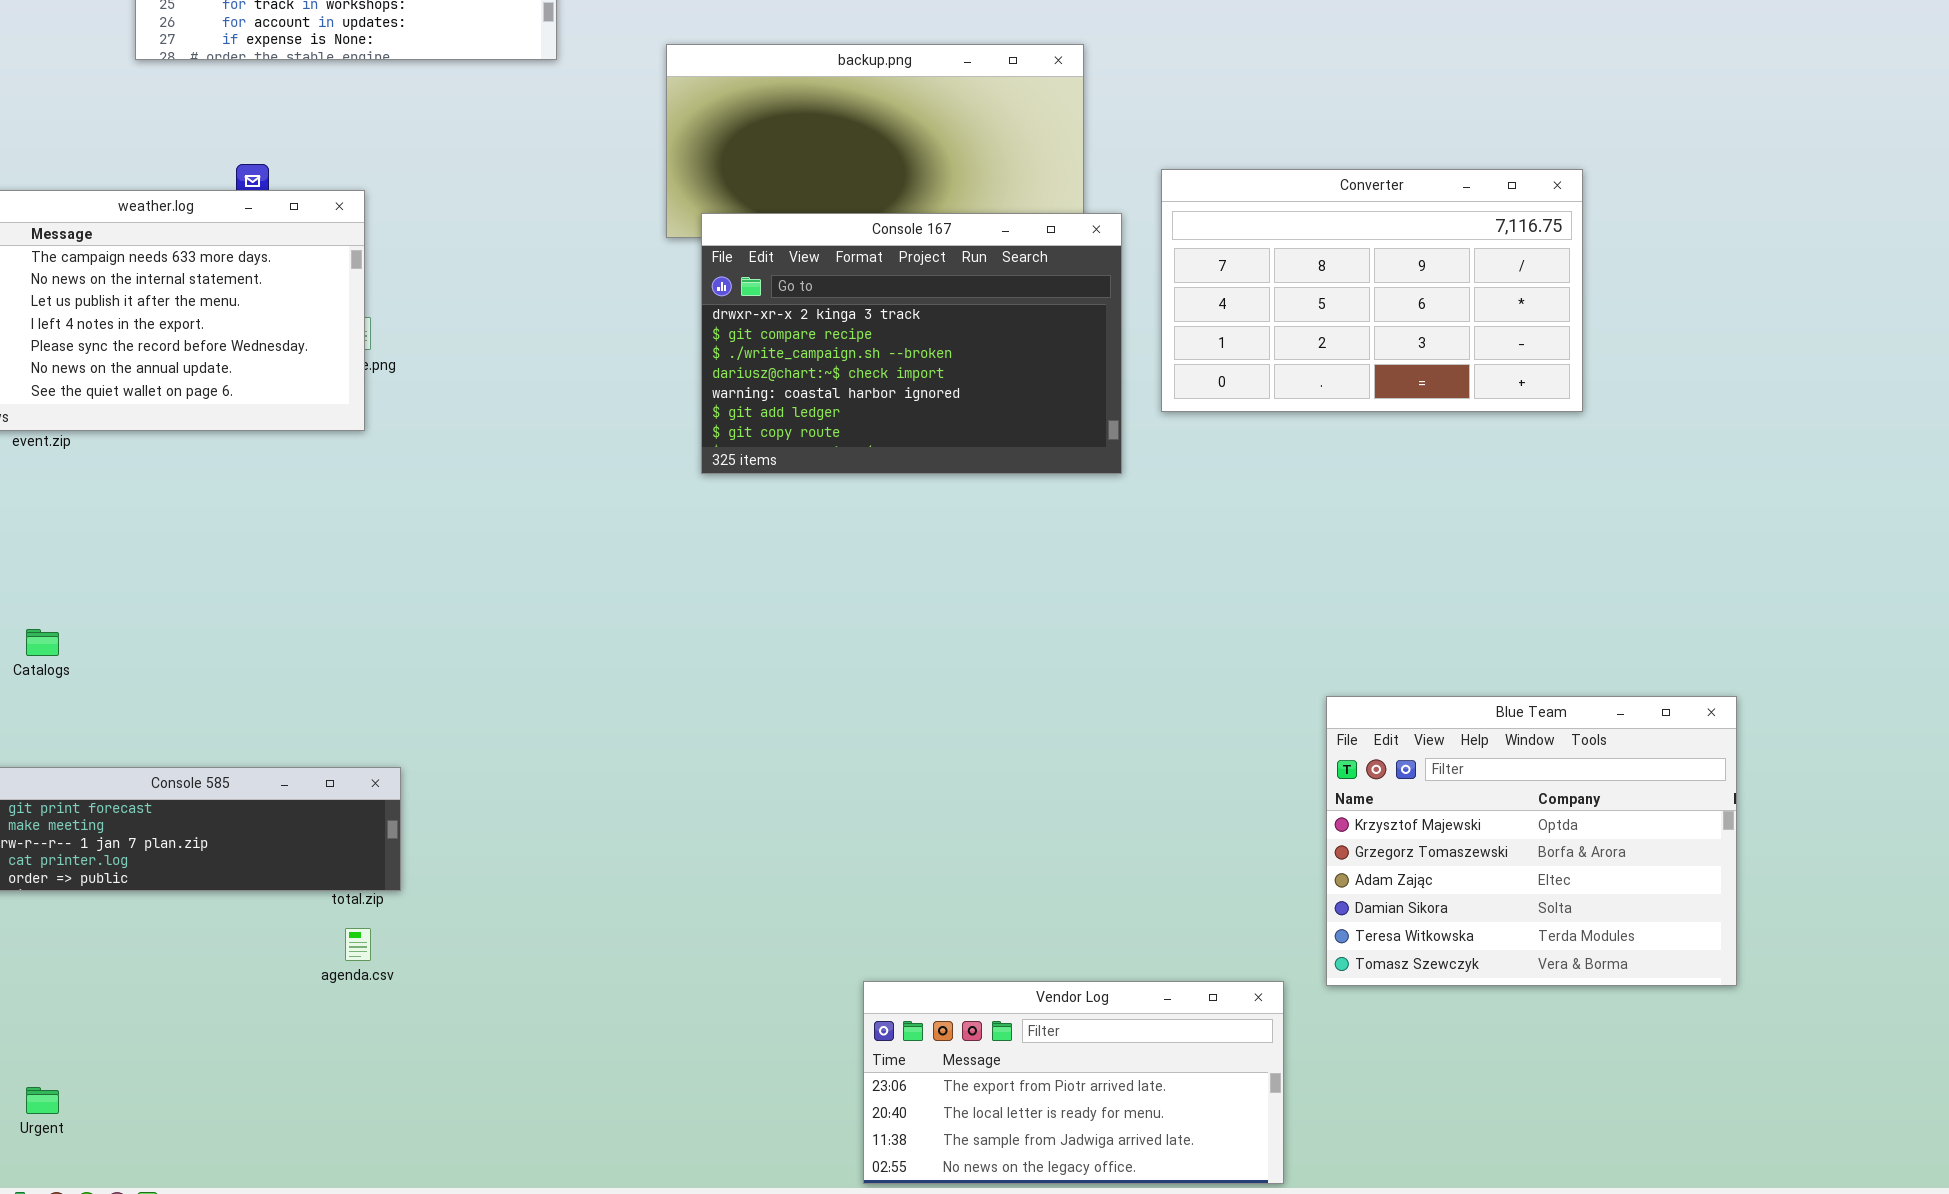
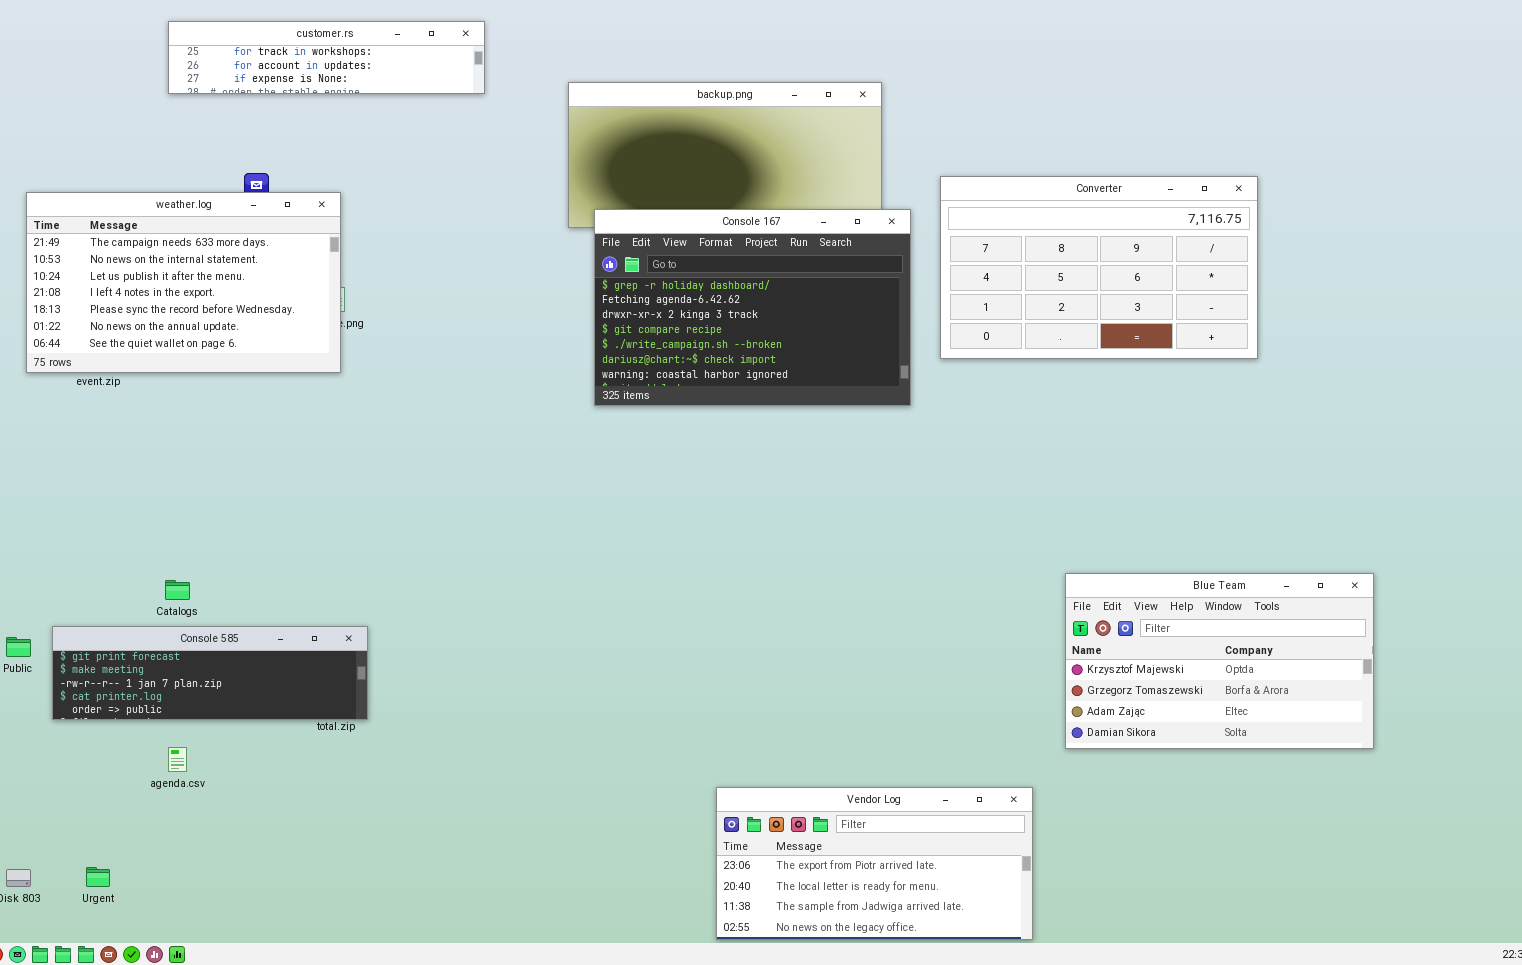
Console 167: [701,213,1122,474] -> [594,209,911,406], scrolled up 2 rows
Catalogs: [26,629,59,656] -> [165,580,190,600], moved
Blue Team: [1326,696,1737,986] -> [1065,573,1374,749], resized
agenda.csv: [345,928,371,961] -> [168,747,187,772], moved

